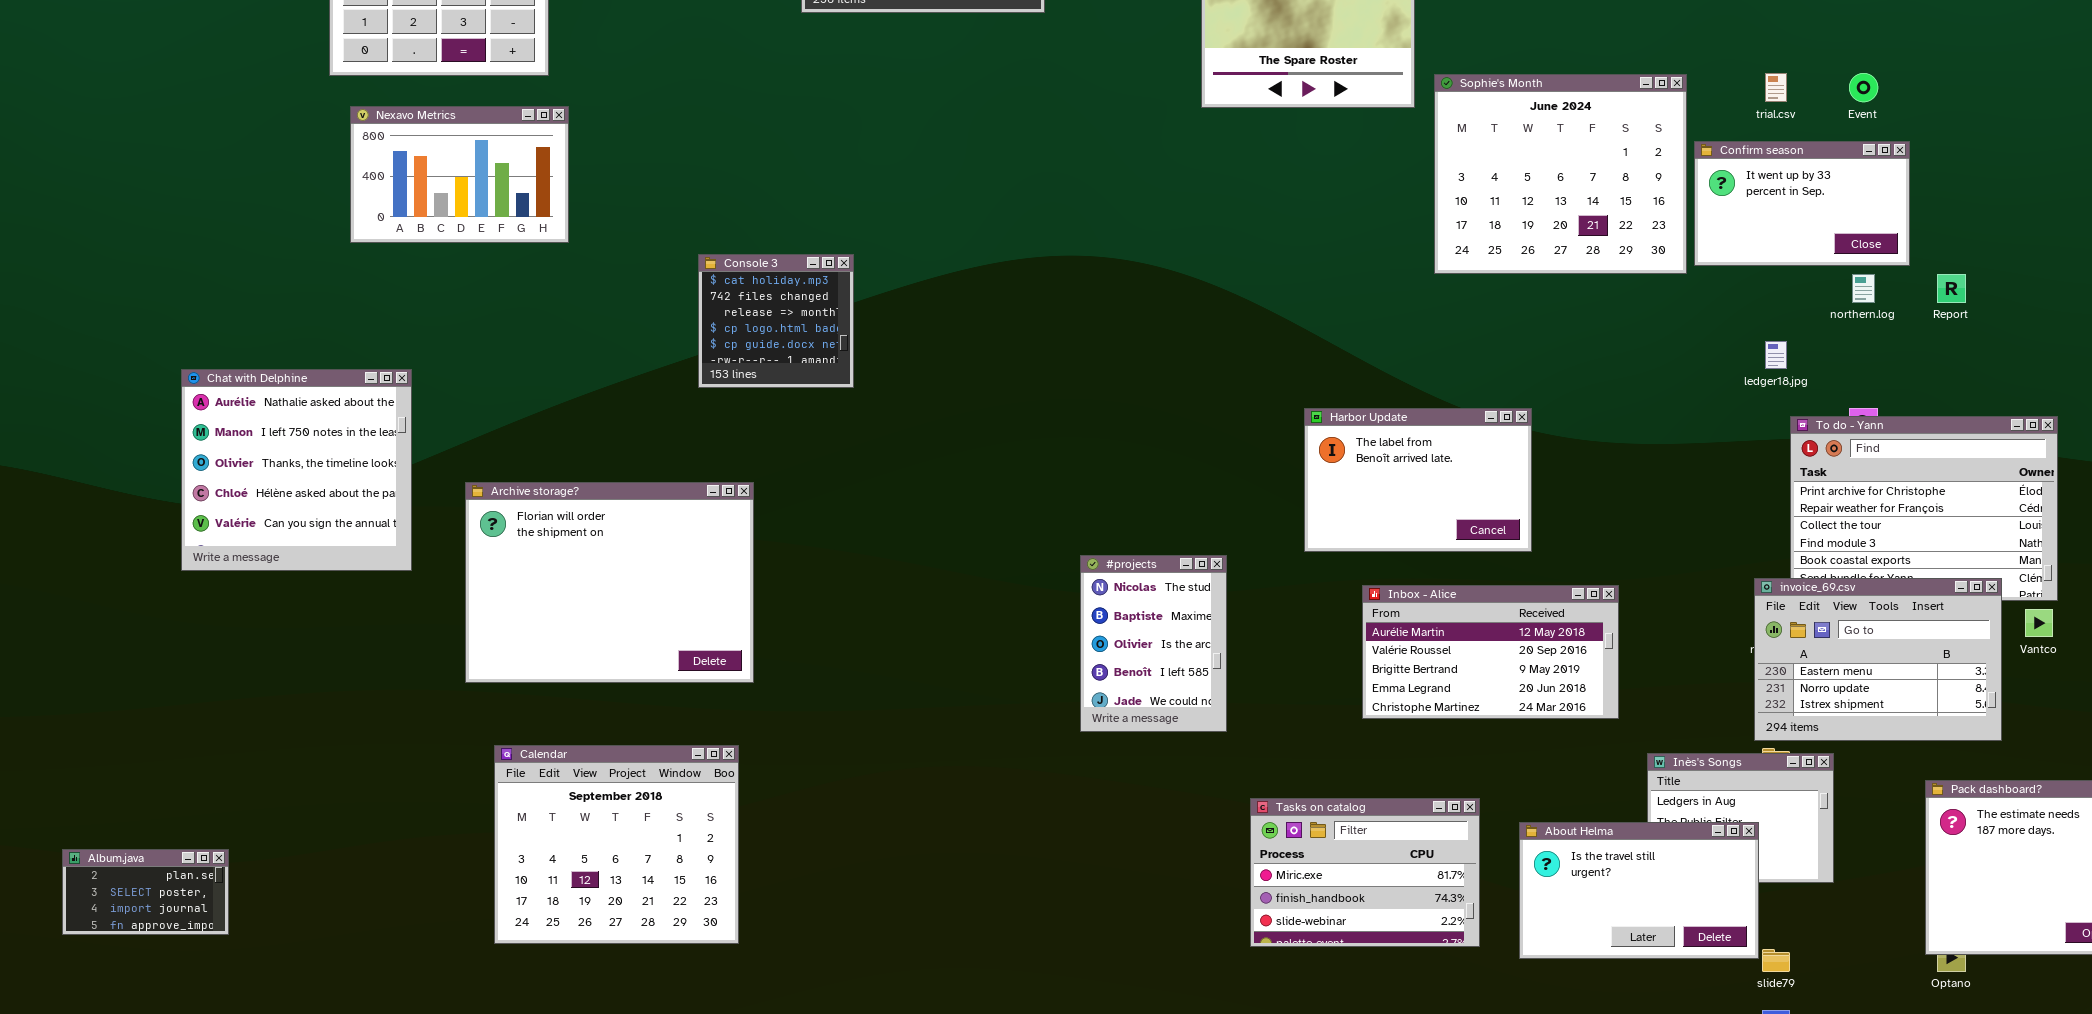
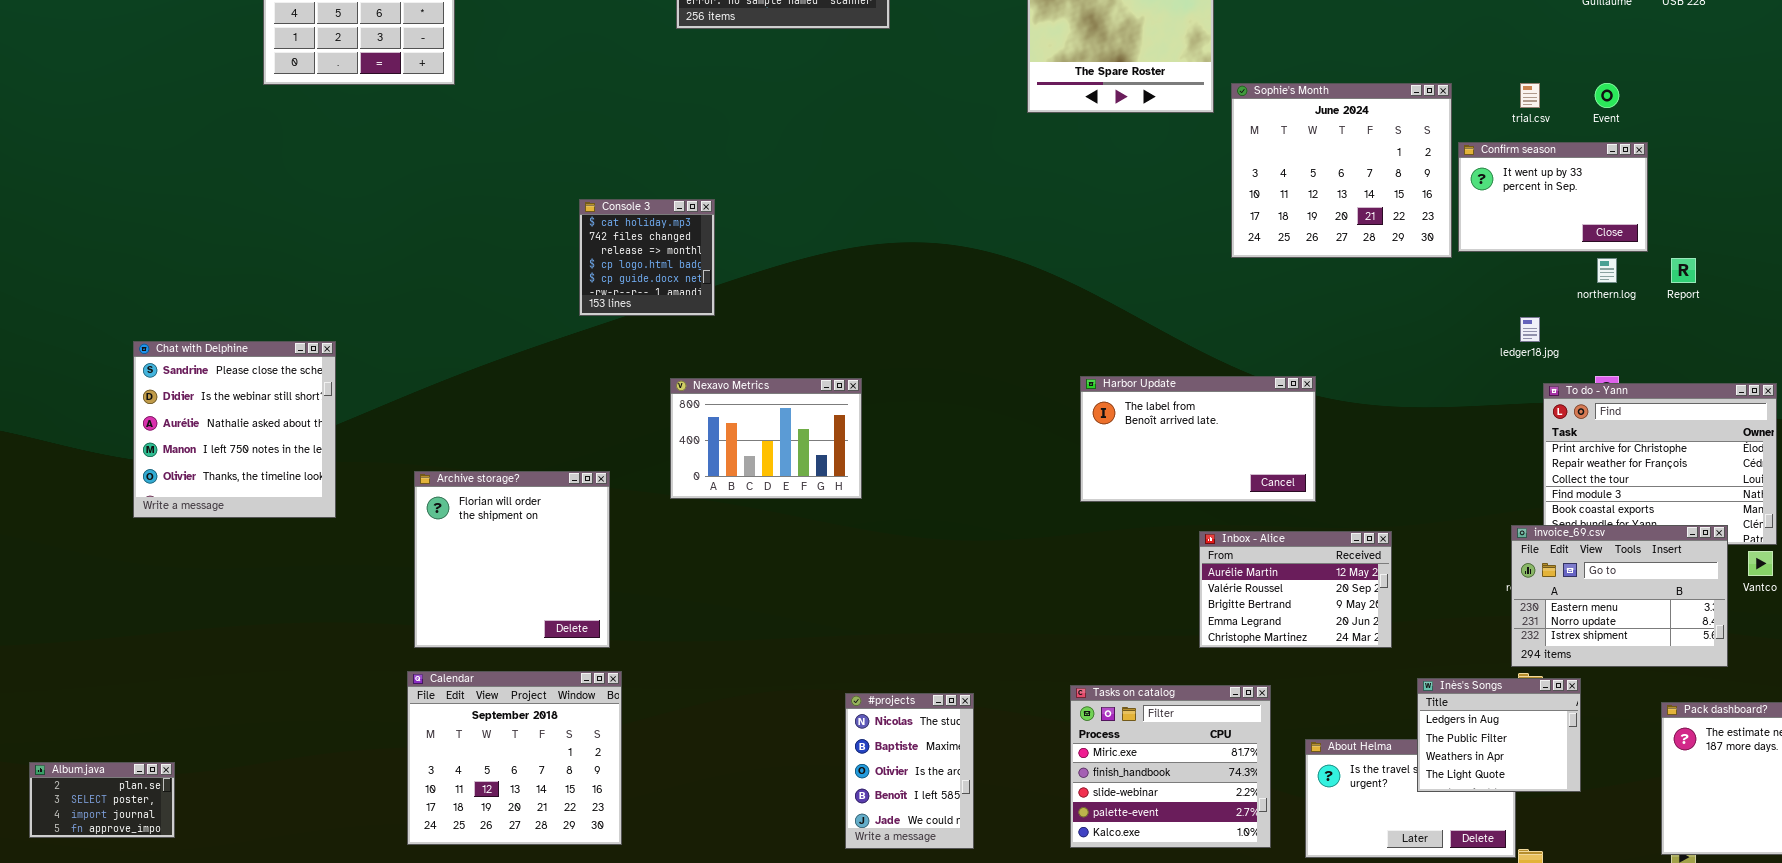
Nexavo Metrics: [350,106,569,243] -> [670,378,862,499], moved
Console 3: [698,254,854,388] -> [579,199,715,316], moved
Chat with Delphine: [181,369,412,571] -> [133,341,336,518], scrolled up 2 rows
Harbor Update: [1304,408,1532,552] -> [1080,376,1316,502], resized
Archive storage?: [465,482,754,683] -> [414,471,610,648], moved, resized
#projects: [1080,555,1227,732] -> [845,693,974,849], moved
Inbox - Alice: [1362,585,1619,719] -> [1199,531,1392,648], resized
Inès's Songs: [1647,753,1834,883] -> [1417,678,1581,792], raised
Tasks on catalog: [1250,798,1480,947] -> [1070,685,1271,848], resized

